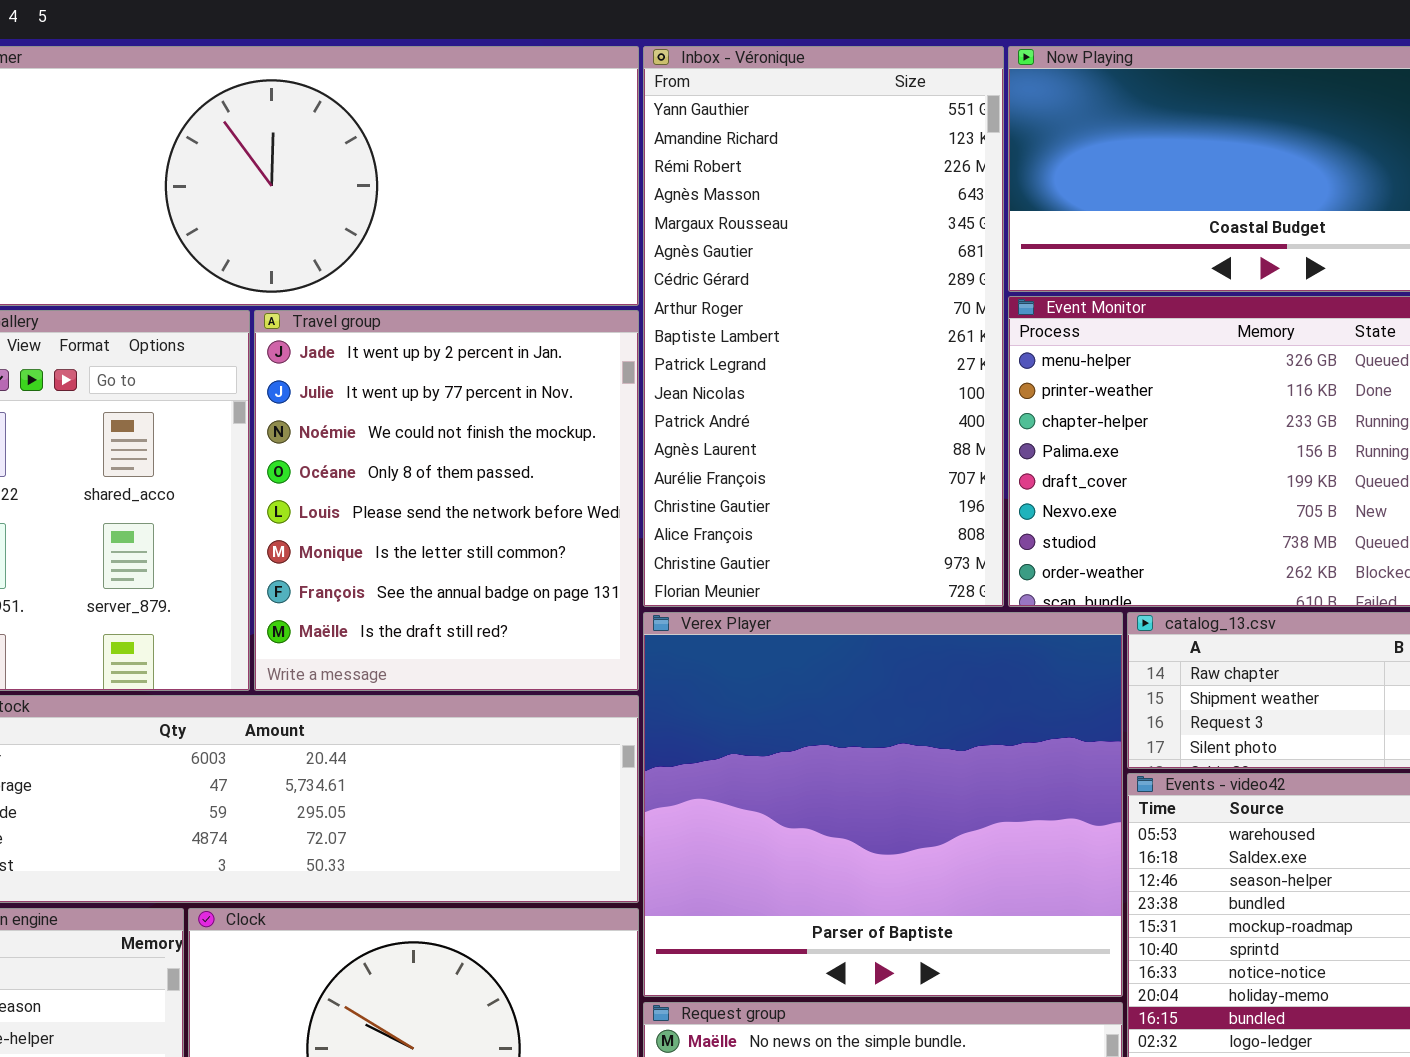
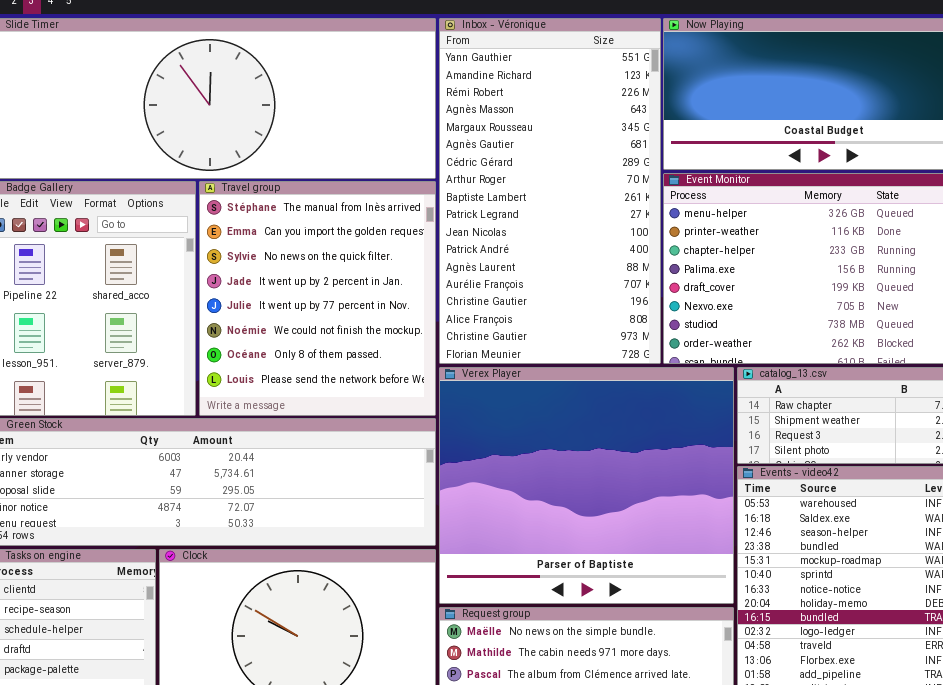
Travel group: [254,310,639,691] -> [199,181,436,416], scrolled up 3 rows

